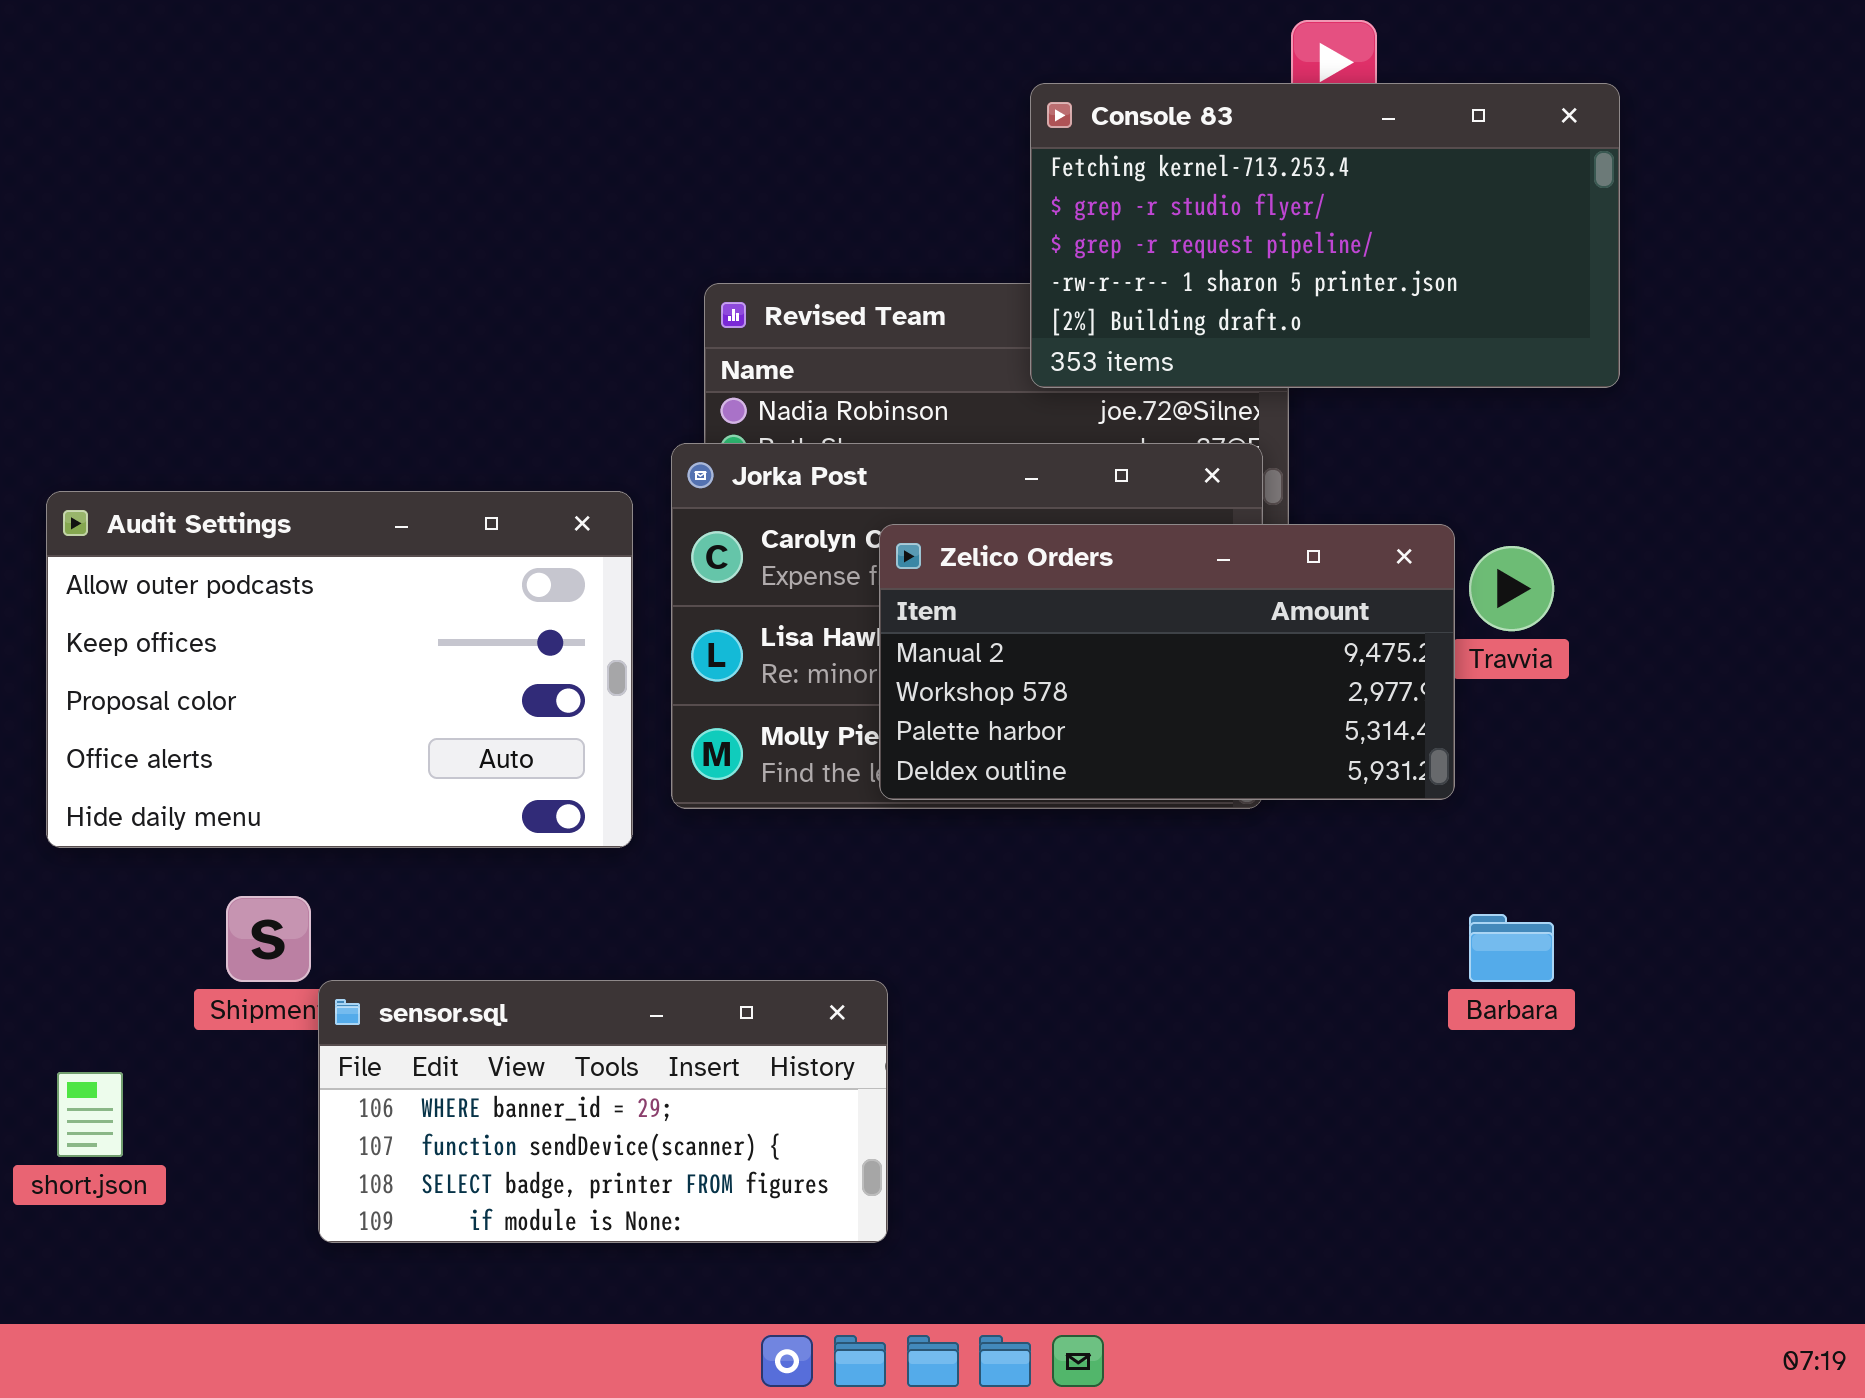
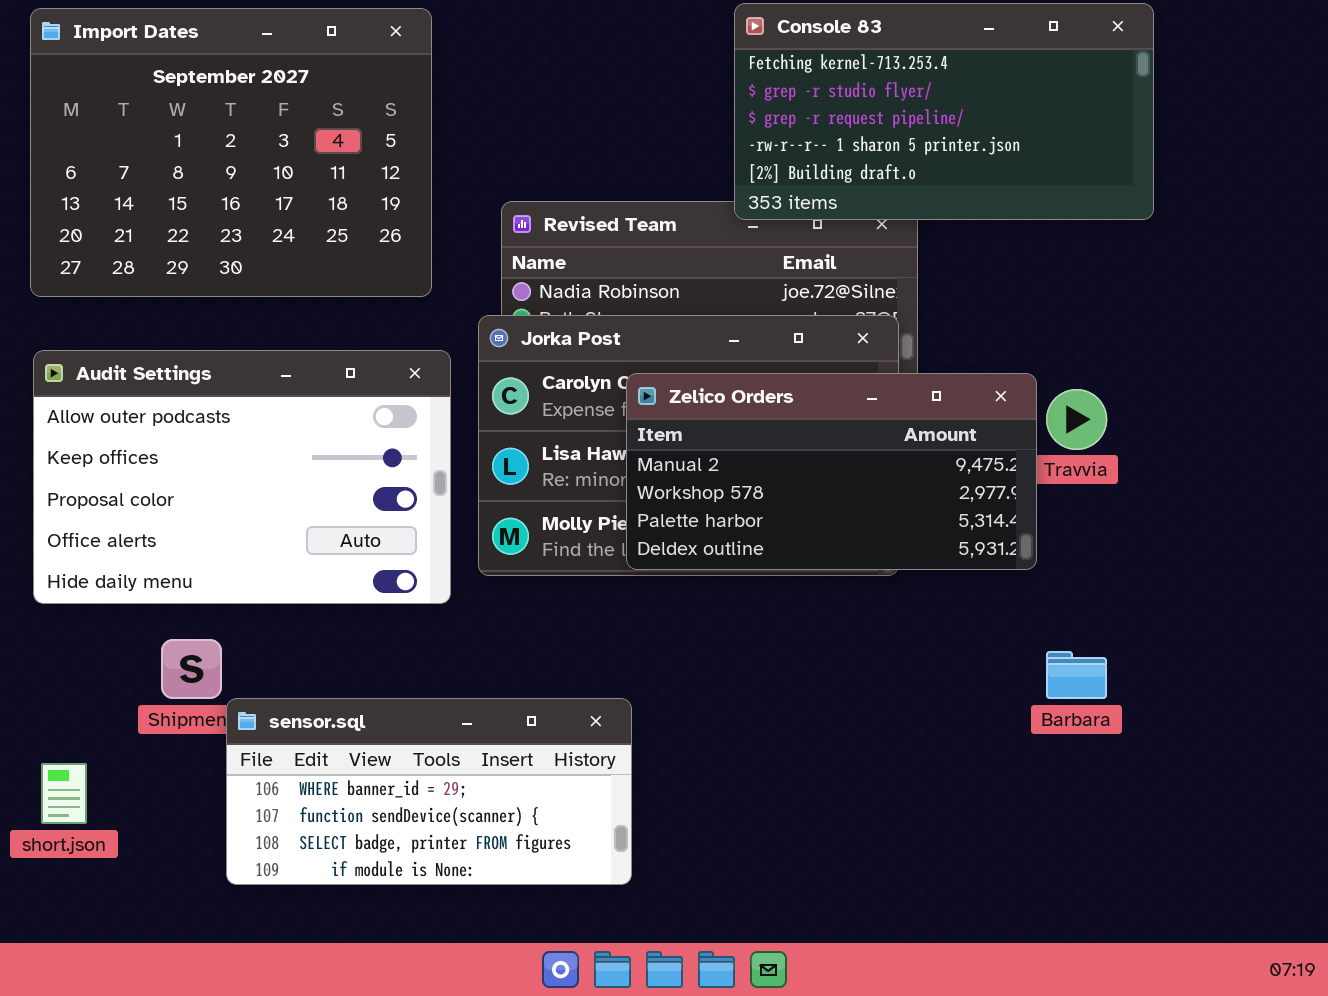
Import Dates: none -> [30,8,432,297], opened
Console 83: [1030,83,1620,388] -> [734,3,1154,220], moved

